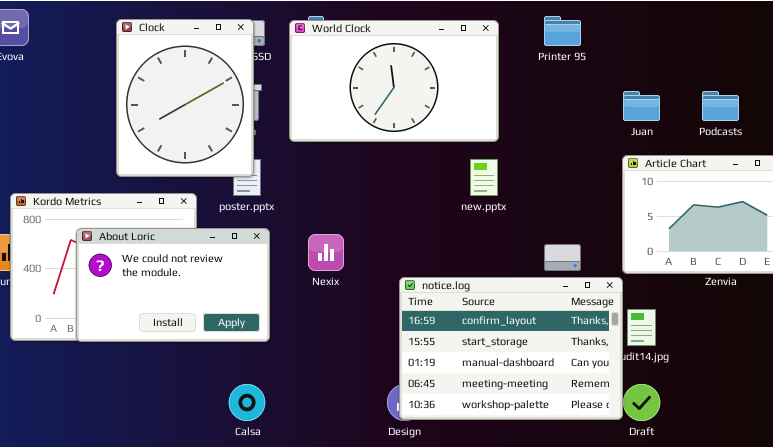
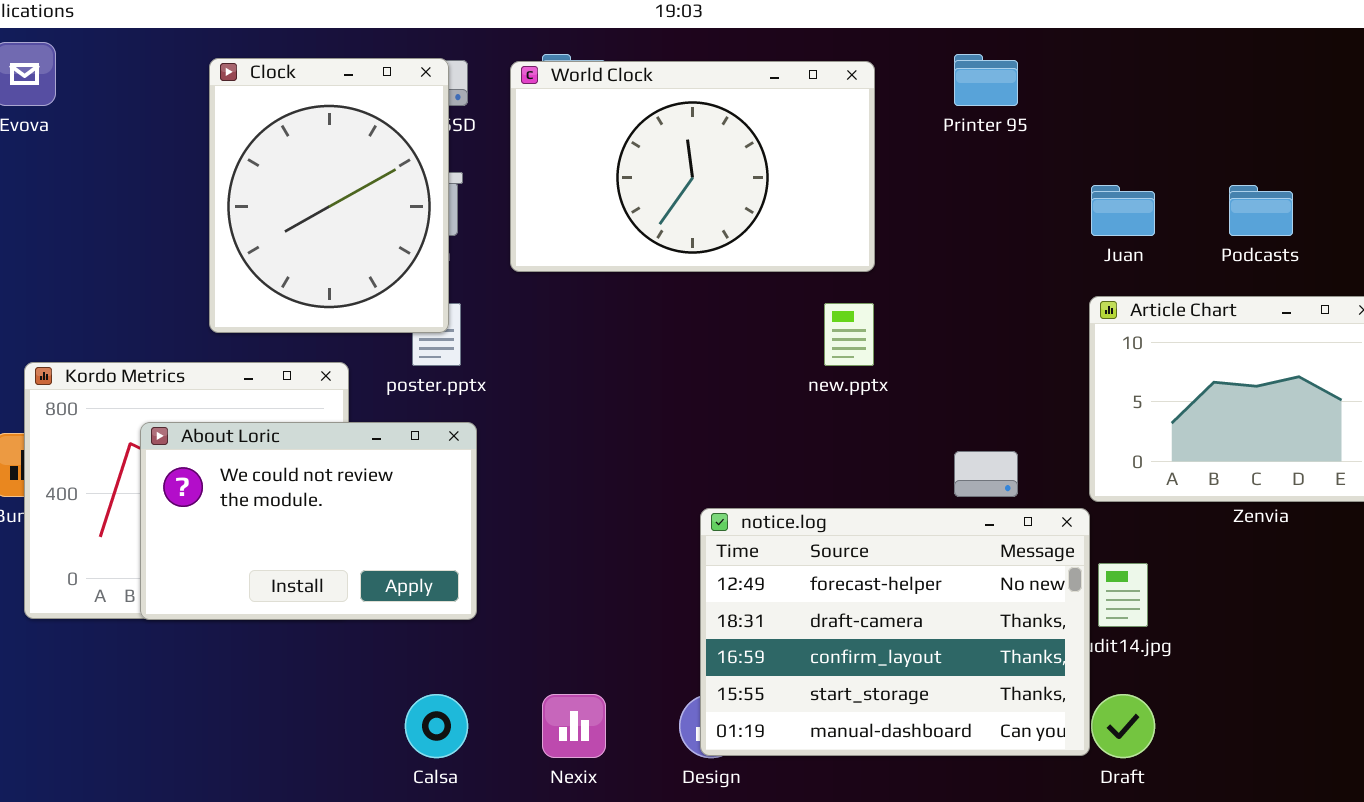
Nexix: [308,234,344,271] -> [542,694,606,758], moved
notice.log: [399,277,623,420] -> [700,508,1090,756], scrolled up 2 rows

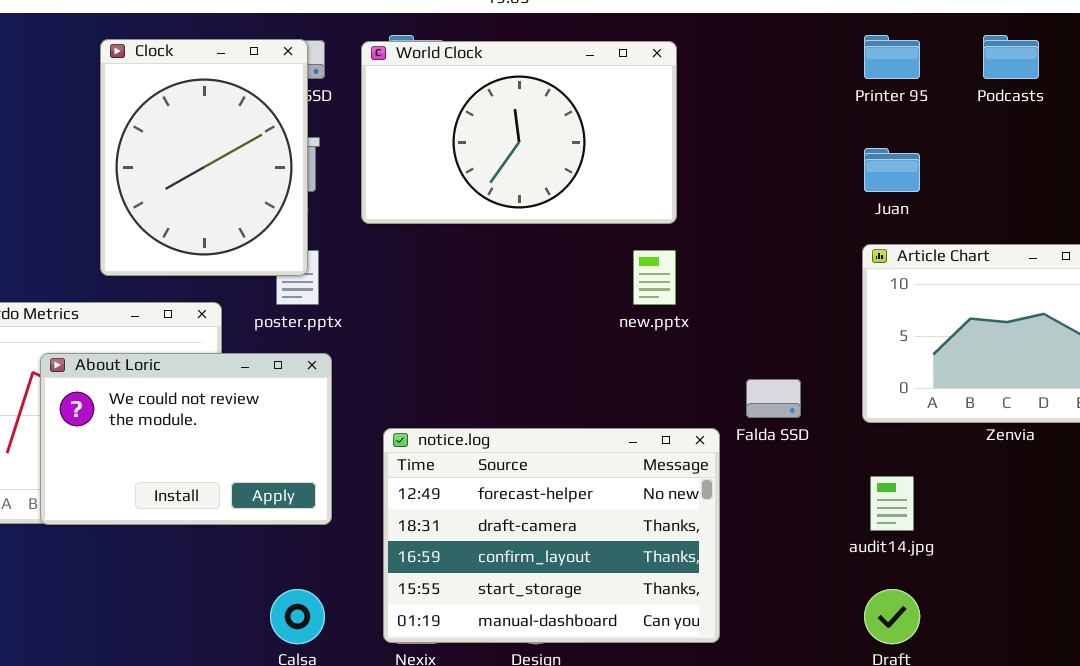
Printer 95: [954,54,1018,106] -> [864,35,920,79], moved
Podcasts: [1229,185,1293,236] -> [983,35,1039,79], moved
notice.log: [700,508,1090,756] -> [383,428,720,643], moved

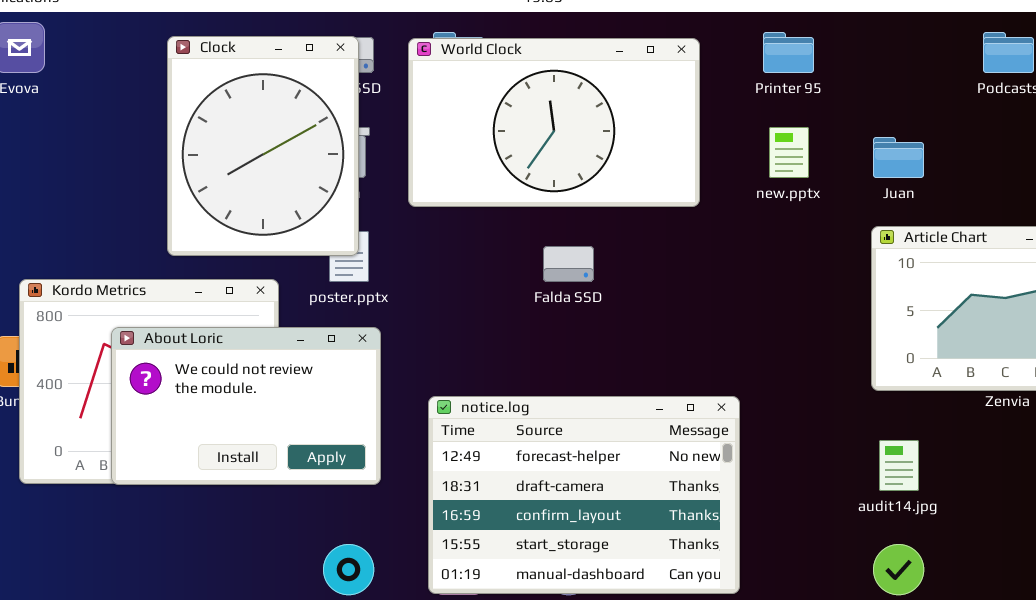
Printer 95: [864,35,920,79] -> [763,32,814,73], moved
new.pptx: [633,250,676,305] -> [769,127,809,178], moved
Falda SSD: [746,379,801,418] -> [543,246,594,282], moved

